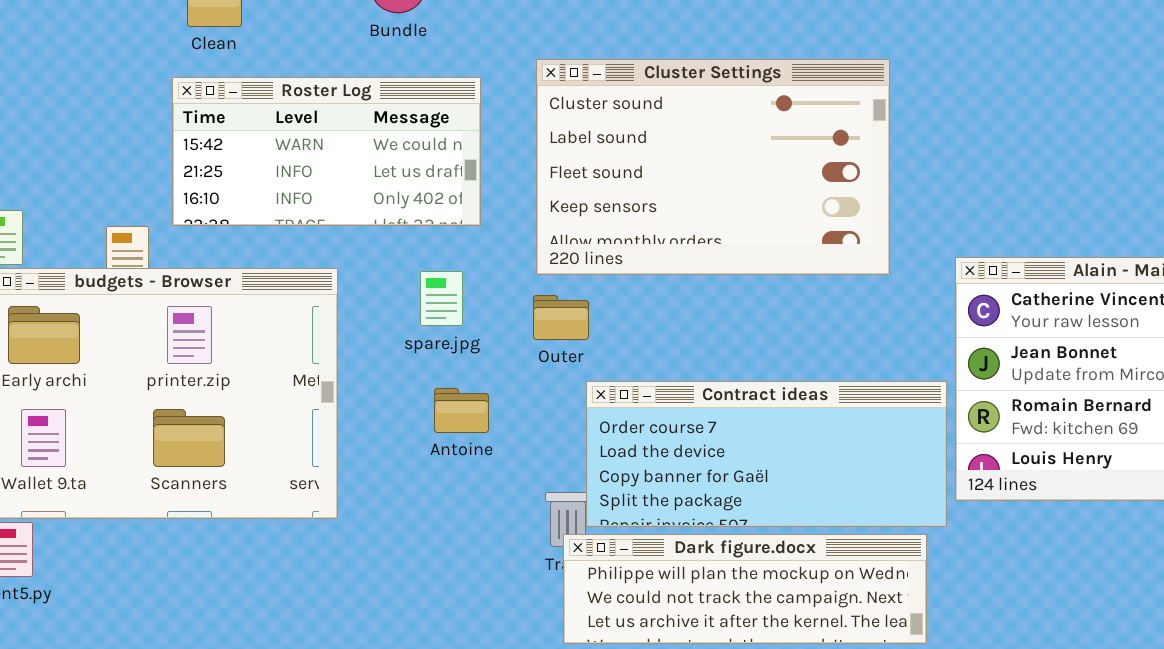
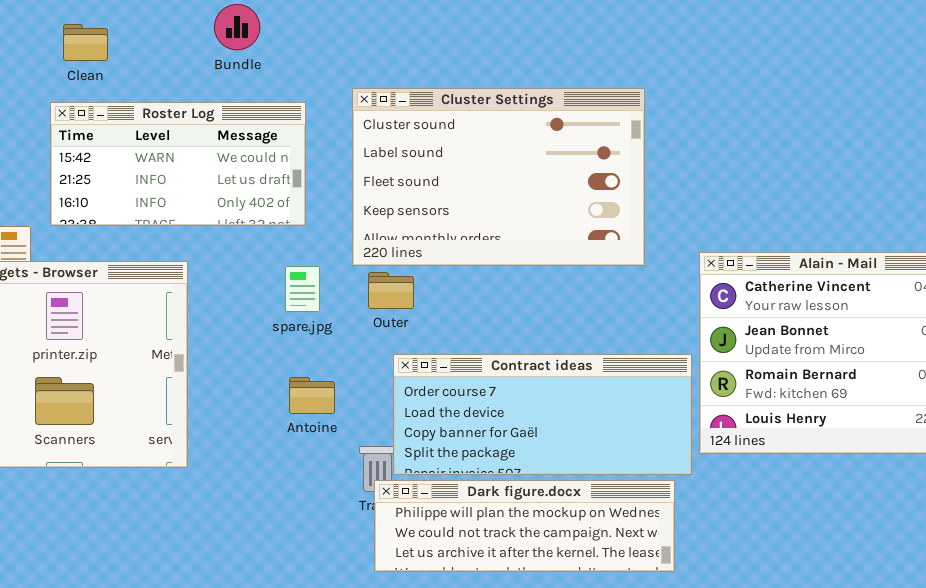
spare.jpg: [420,271,463,326] -> [285,266,320,312], moved
Outer: [533,295,589,340] -> [368,272,414,309], moved
Antoine: [434,388,489,433] -> [289,377,335,414], moved

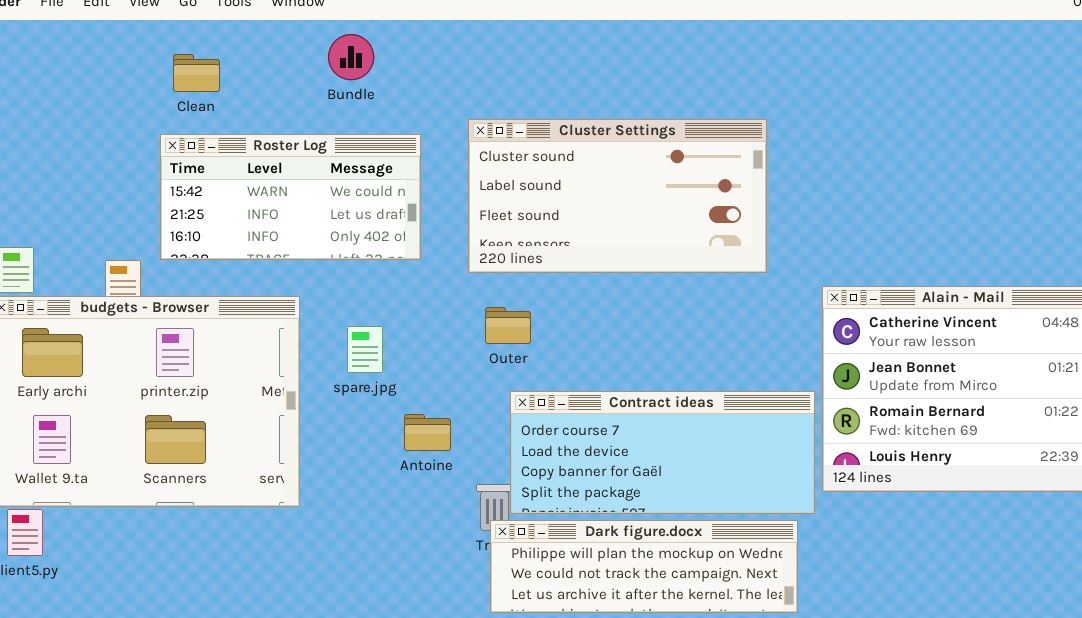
Cluster Settings: [352,88,645,266] -> [468,119,767,273], resized
spare.jpg: [285,266,320,312] -> [347,326,383,373], moved

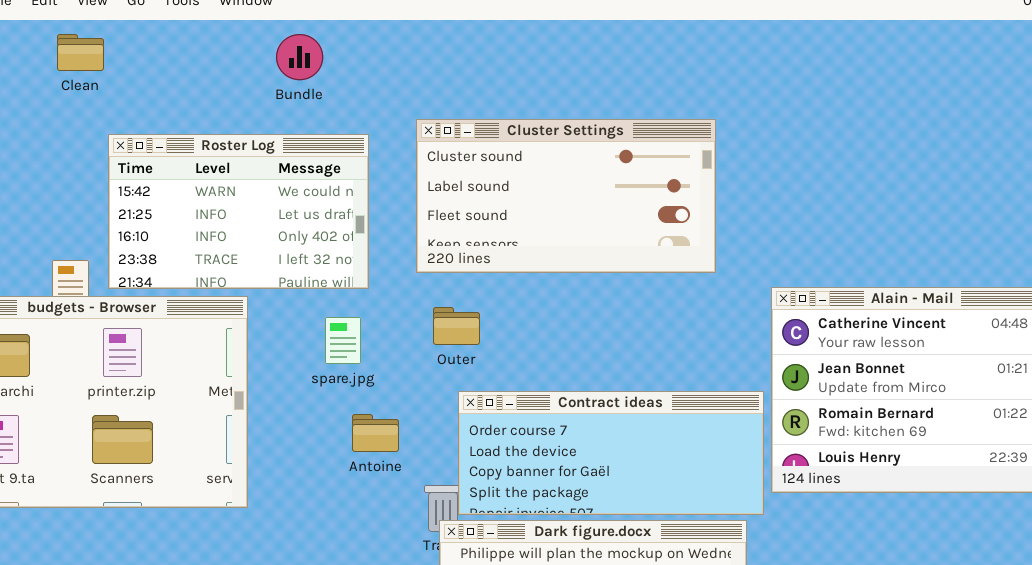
Clean: [173,54,220,92] -> [57,34,104,71], moved
Roster Log: [160,134,421,260] -> [108,134,369,289], resized
spare.jpg: [347,326,383,373] -> [325,317,361,364], moved

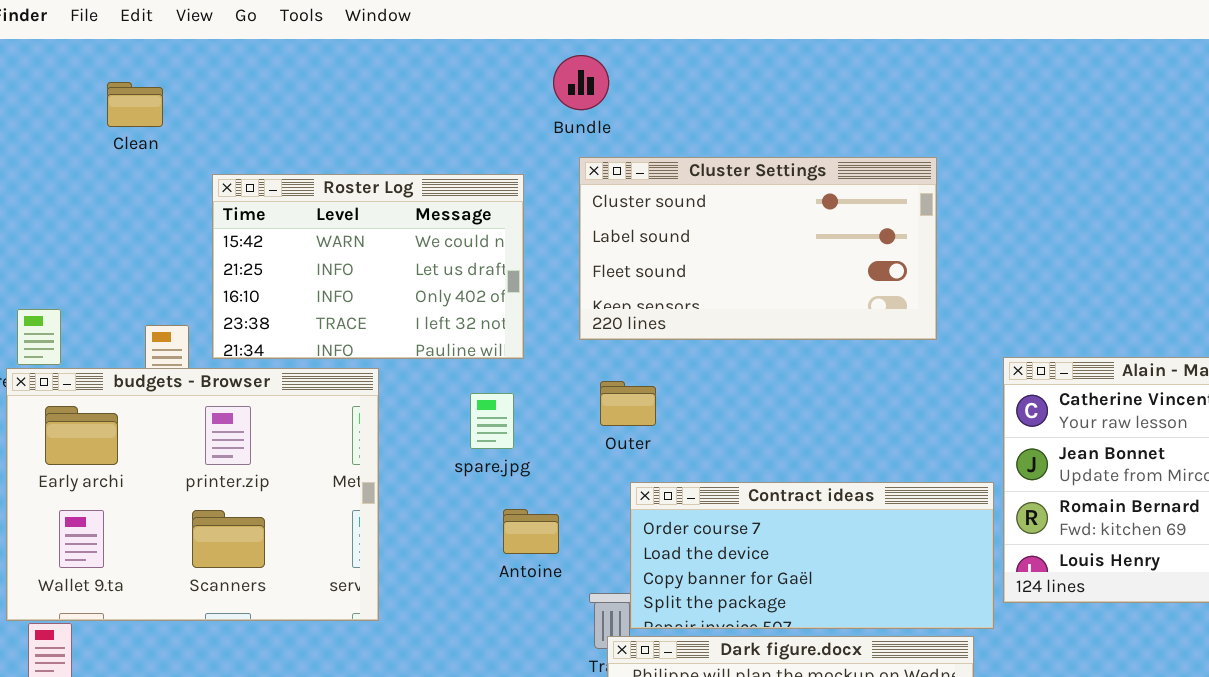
Clean: [57,34,104,71] -> [107,82,163,127], moved
Bundle: [276,34,323,80] -> [553,55,609,110], moved

